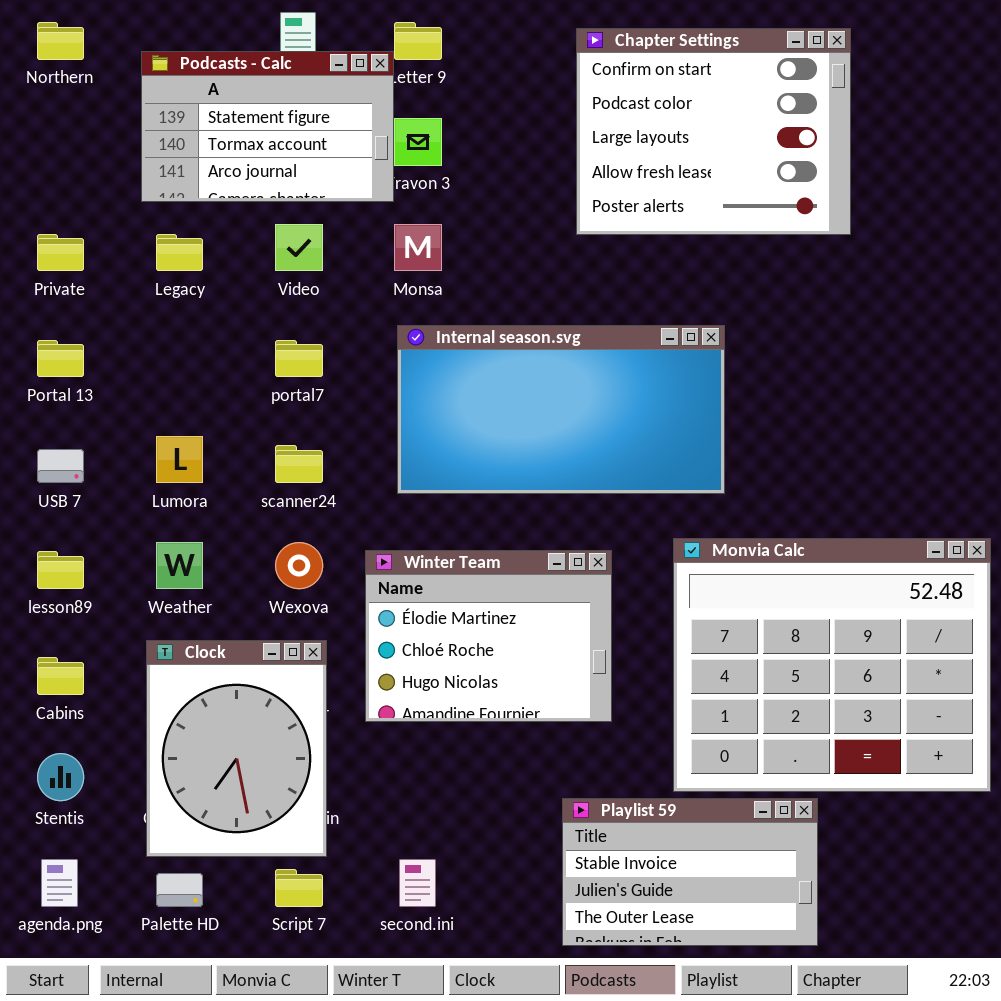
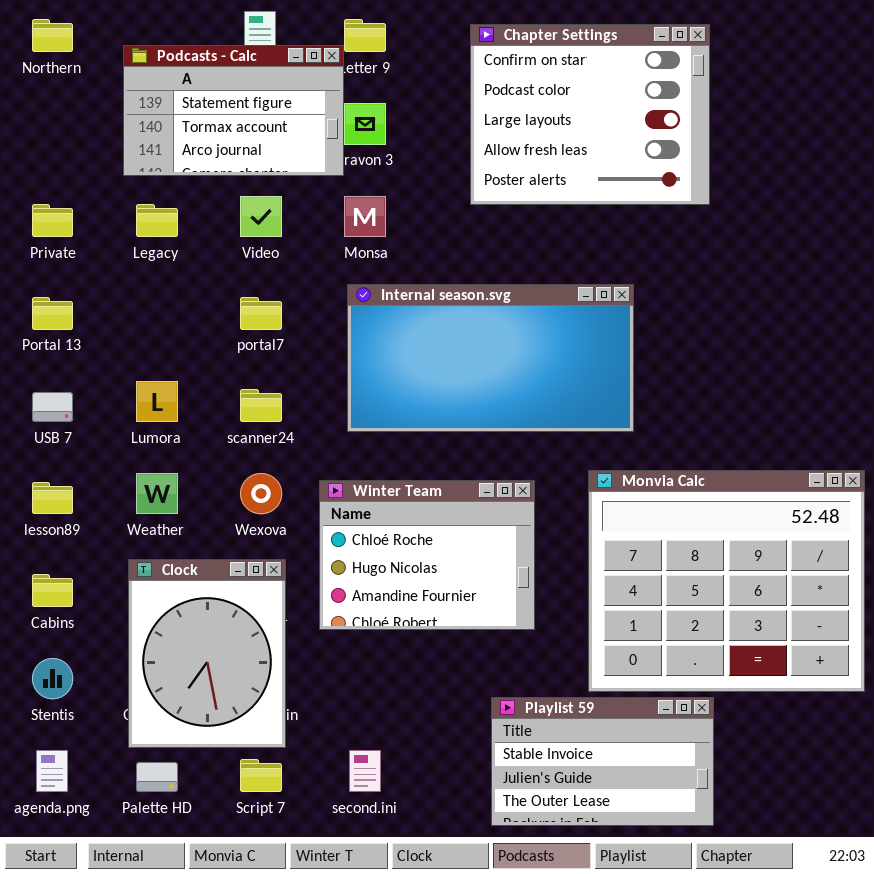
Chapter Settings: [576,28,851,235] -> [470,24,710,205], moved
Winter Team: [365,550,612,722] -> [319,480,535,630], scrolled down 1 row

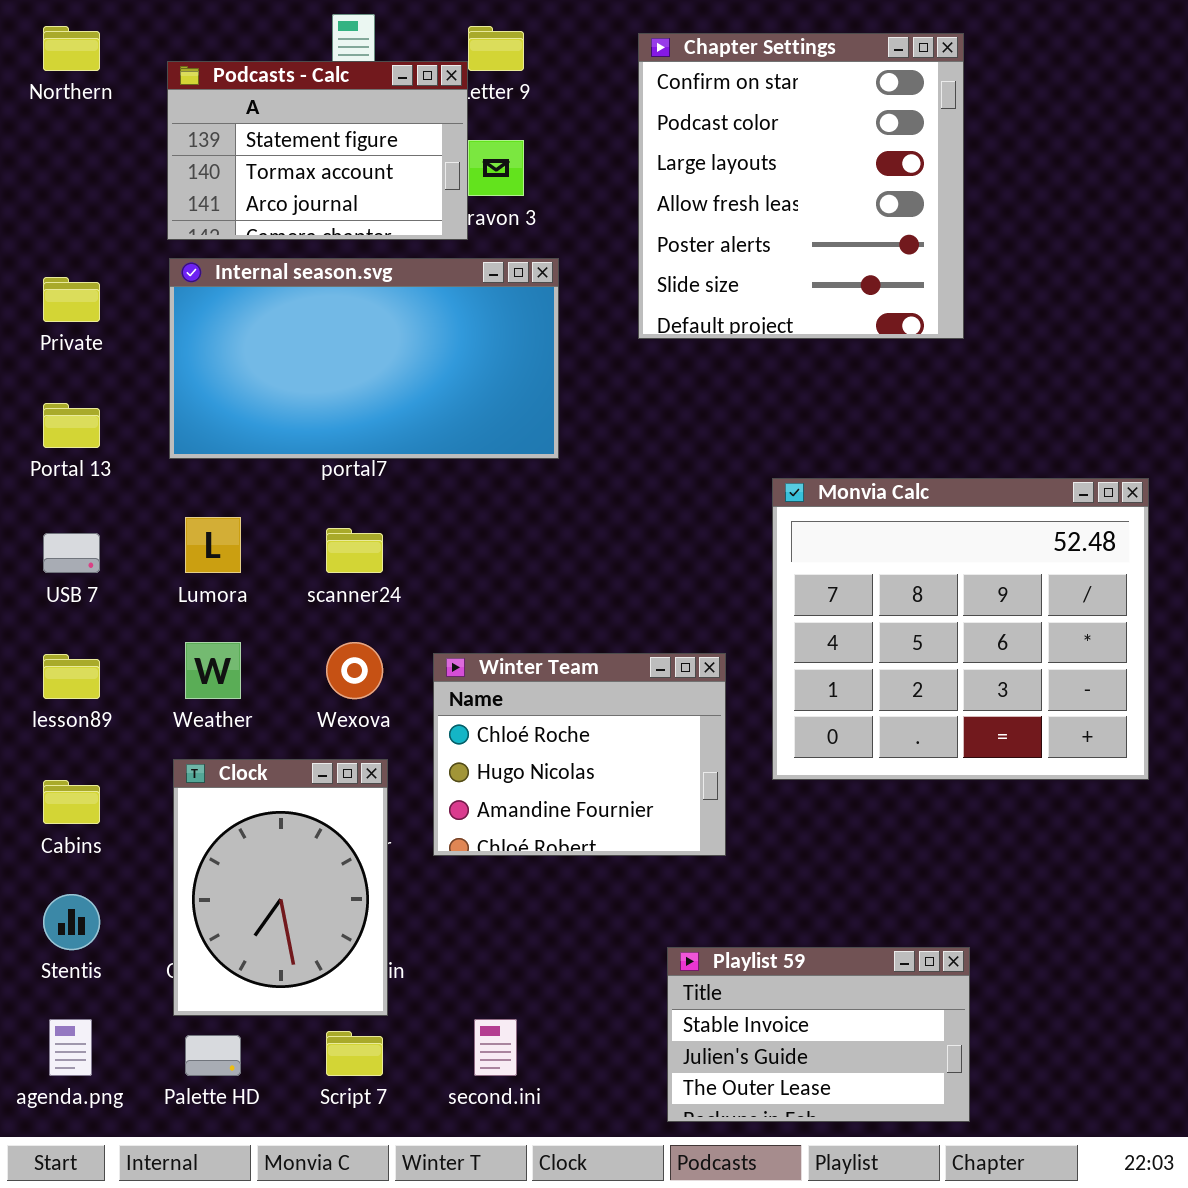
Chapter Settings: [470,24,710,205] -> [638,33,964,339], resized
Internal season.svg: [347,284,634,432] -> [169,258,559,459], moved
Monvia Calc: [588,470,865,692] -> [772,478,1149,780], moved

